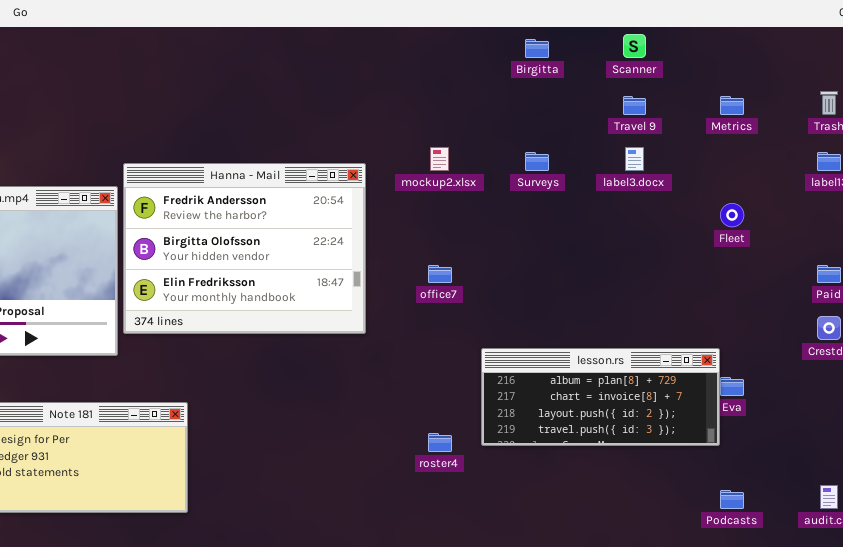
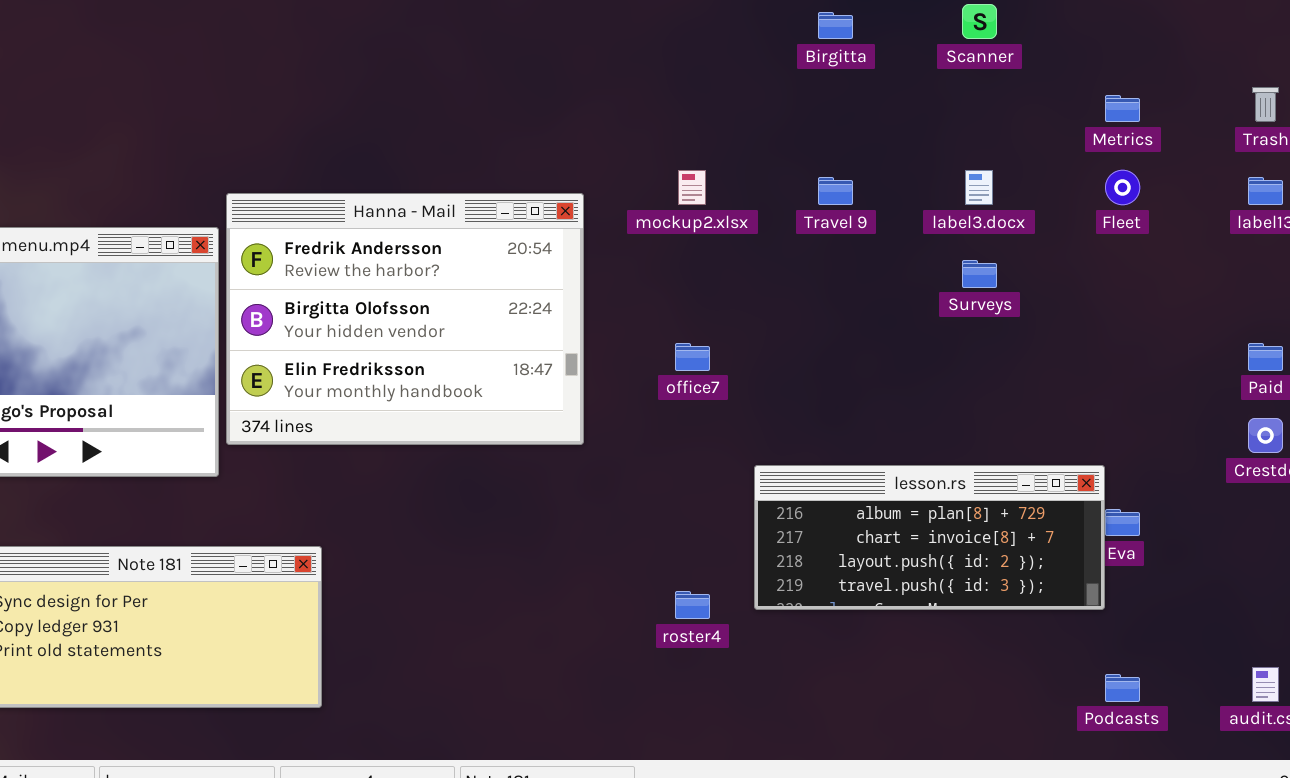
Travel 9: [623,96,646,115] -> [818,177,853,205], moved
Surveys: [525,152,549,171] -> [962,260,997,288], moved
Fleet: [720,203,744,227] -> [1105,170,1140,205], moved

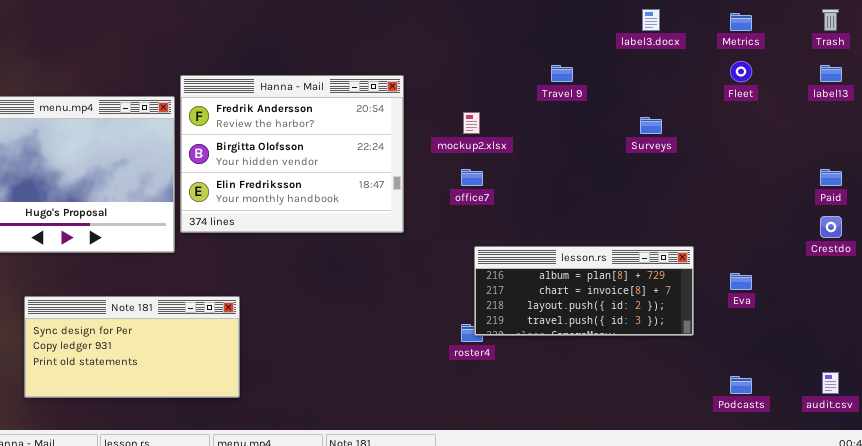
mockup2.xlsx: [678,170,706,205] -> [463,112,480,134], moved
label3.docx: [965,170,993,205] -> [642,9,660,31], moved
lesson.rs: [754,465,1105,610] -> [474,246,694,336], moved

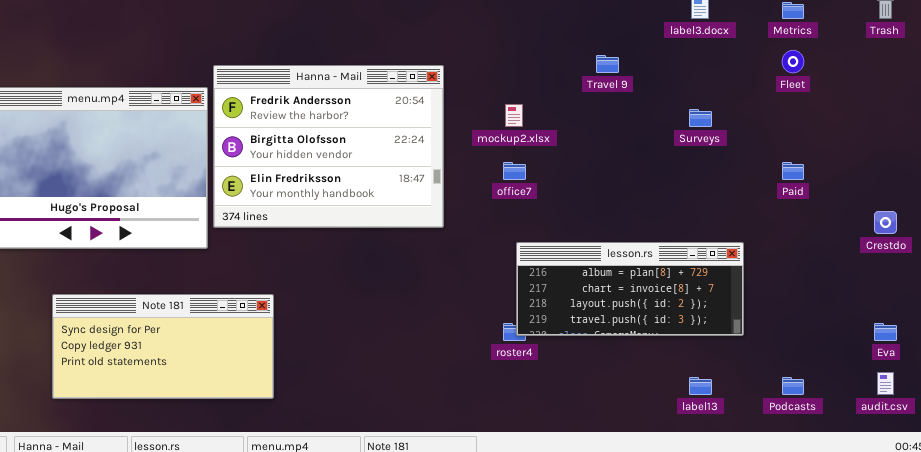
label13: [820,65,842,82] -> [689,377,712,395], moved
Paid: [820,169,842,186] -> [782,162,804,180], moved
Eva: [730,273,752,290] -> [874,323,897,341], moved

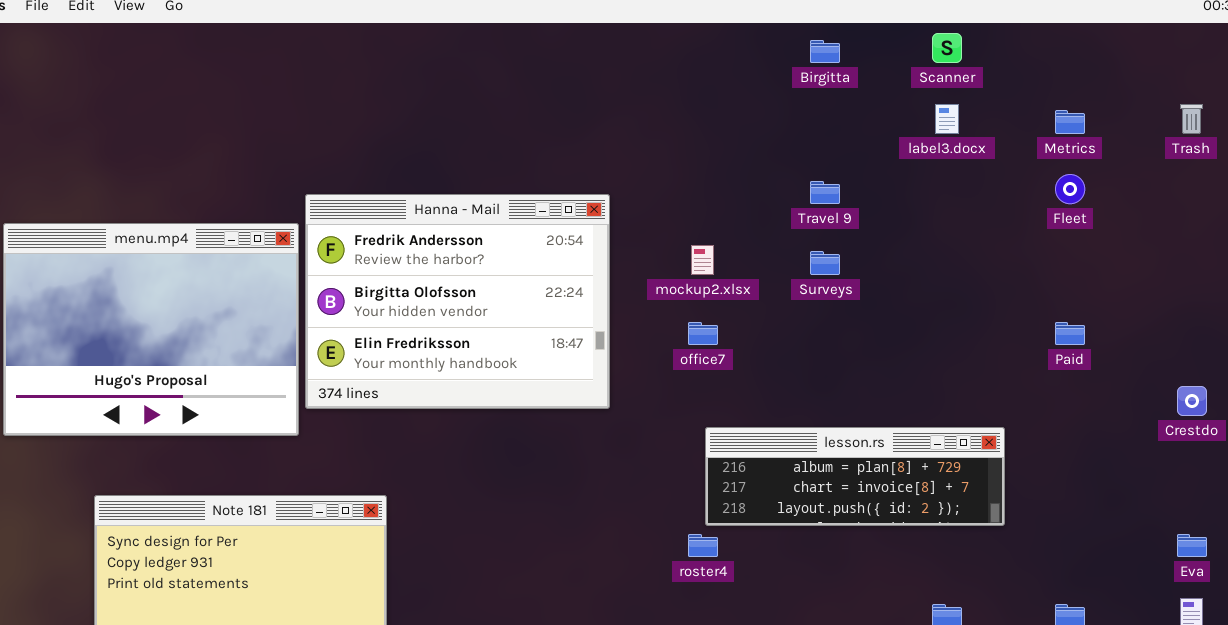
Surveys: [689,109,712,127] -> [810,251,840,275], moved
lesson.rs: [516,242,744,336] -> [705,427,1005,526], resized

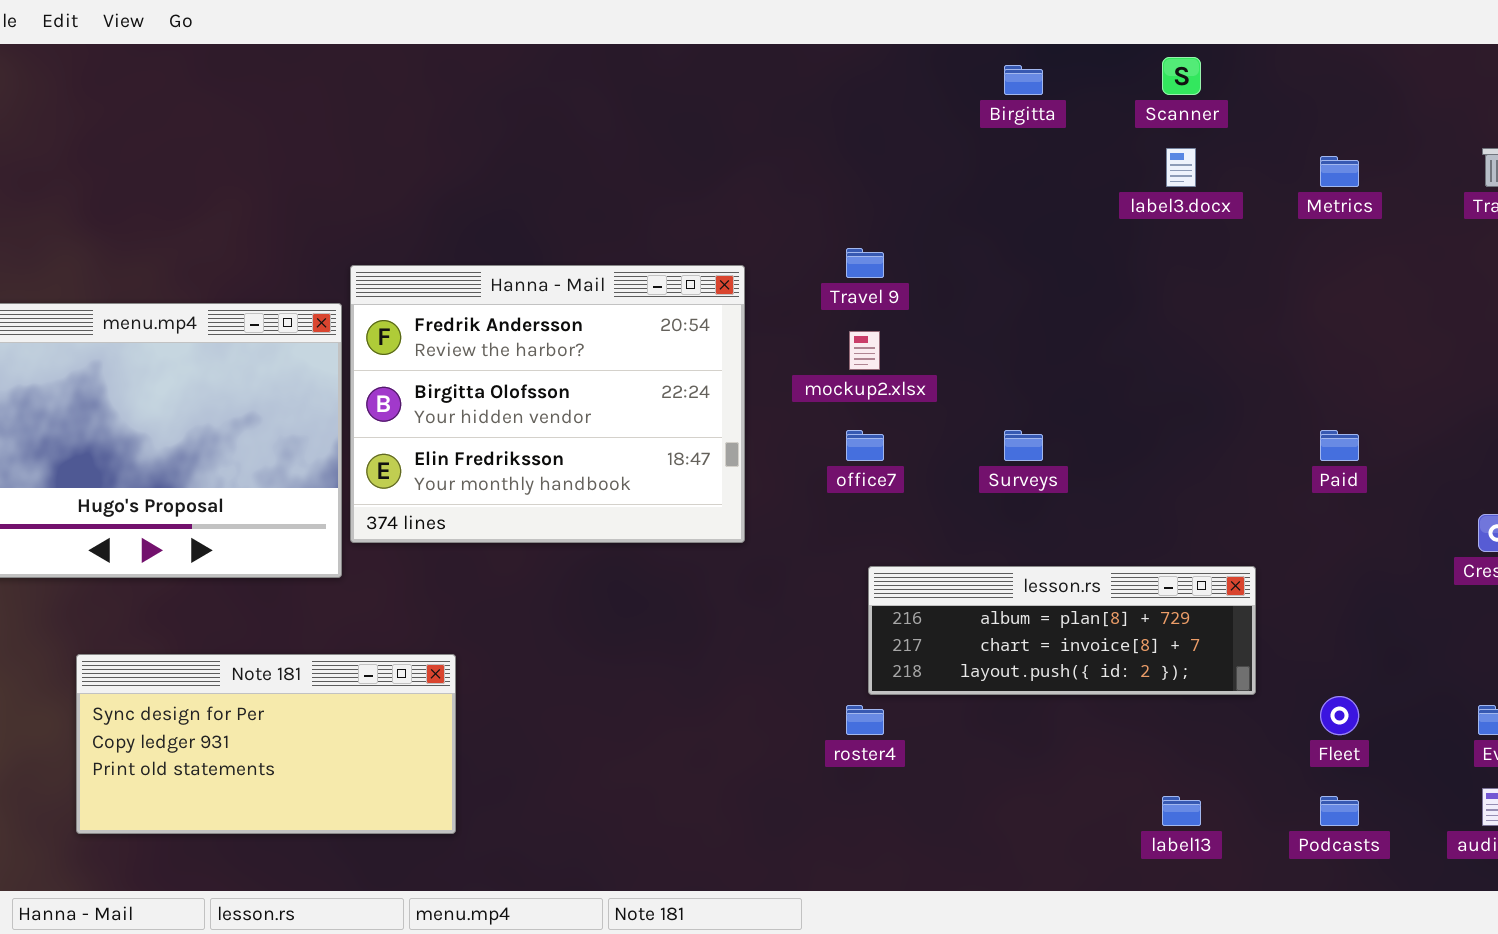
Fleet: [1055,174,1085,204] -> [1320,696,1359,735], moved
Travel 9: [810,181,840,204] -> [846,248,884,278], moved
Surveys: [810,251,840,275] -> [1004,430,1043,461], moved

